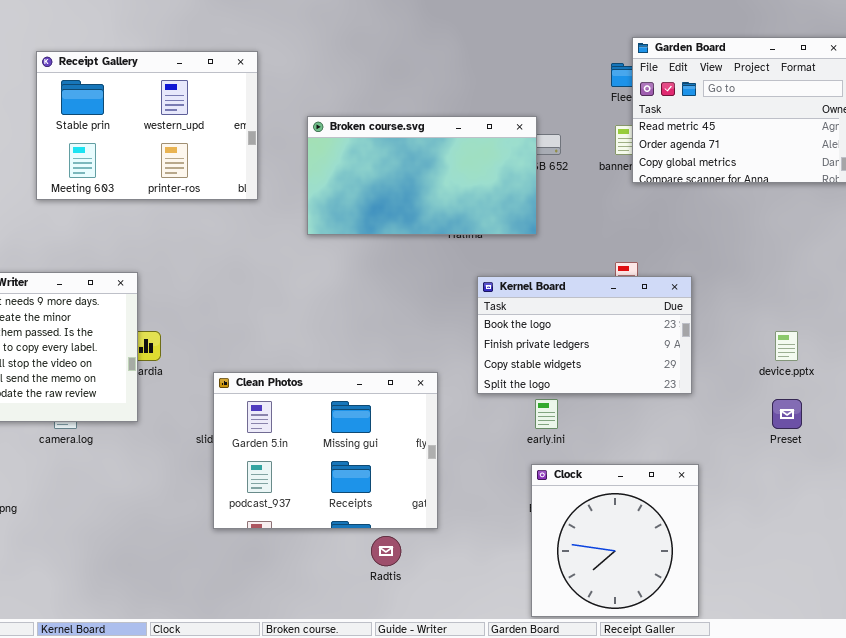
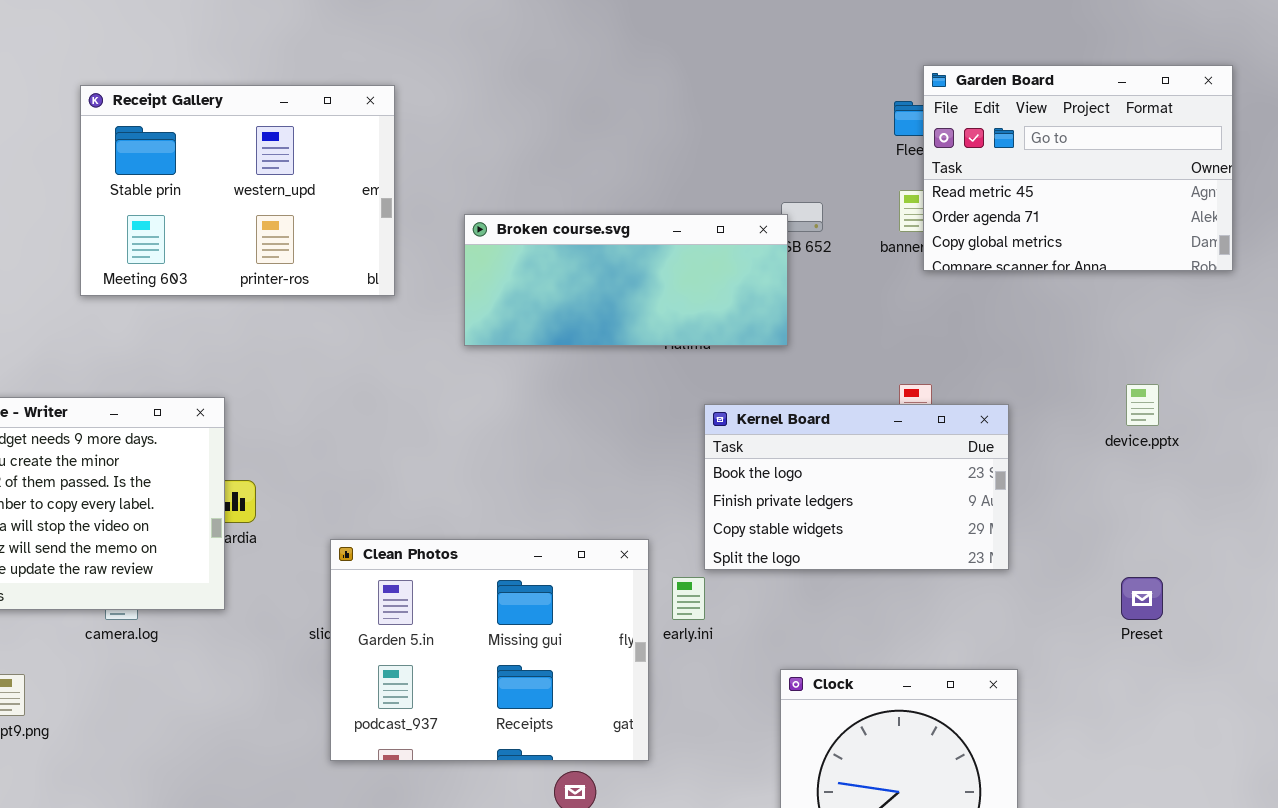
Broken course.svg: [307,116,537,235] -> [464,214,788,346], resized
device.pptx: [775,331,798,361] -> [1126,384,1159,426], moved
early.ini: [535,399,558,429] -> [672,577,705,620], moved

